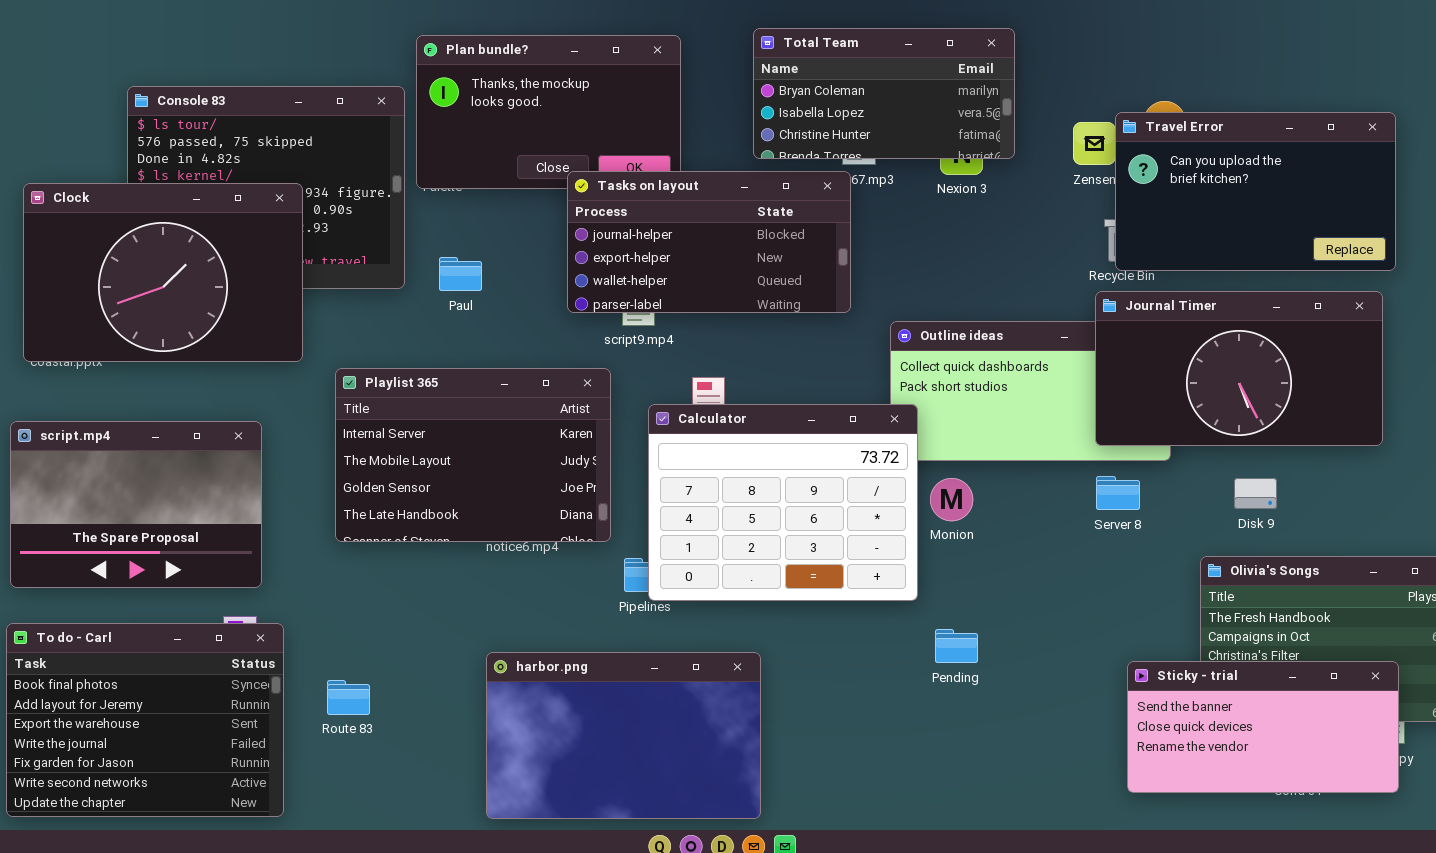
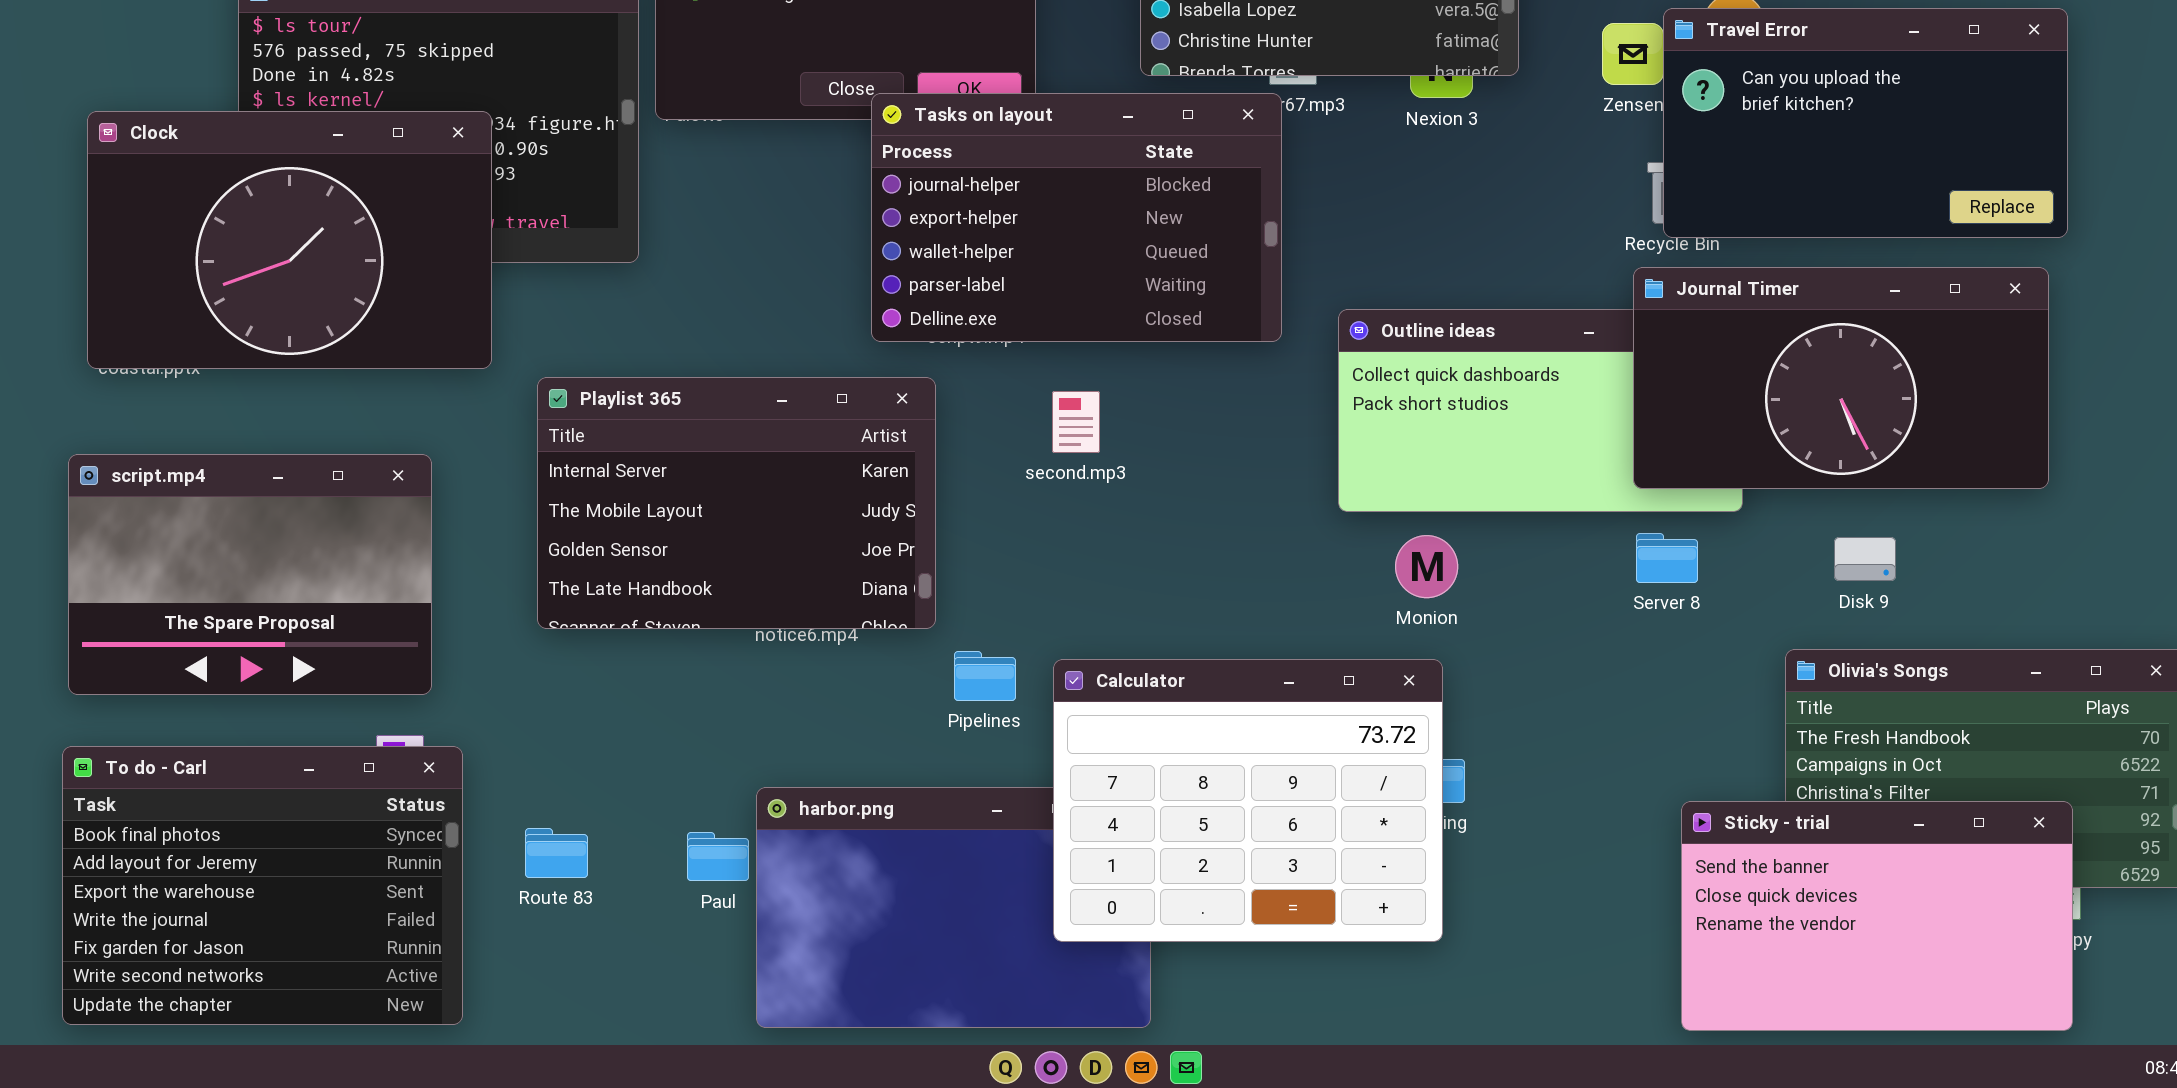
Tasks on layout: [567,171,851,313] -> [871,93,1282,342], resized
Paul: [439,257,482,291] -> [687,832,749,881], moved
Calculator: [648,404,918,601] -> [1053,659,1443,942], moved
Sticky - trial: [1127,661,1399,793] -> [1681,801,2073,1031], resized

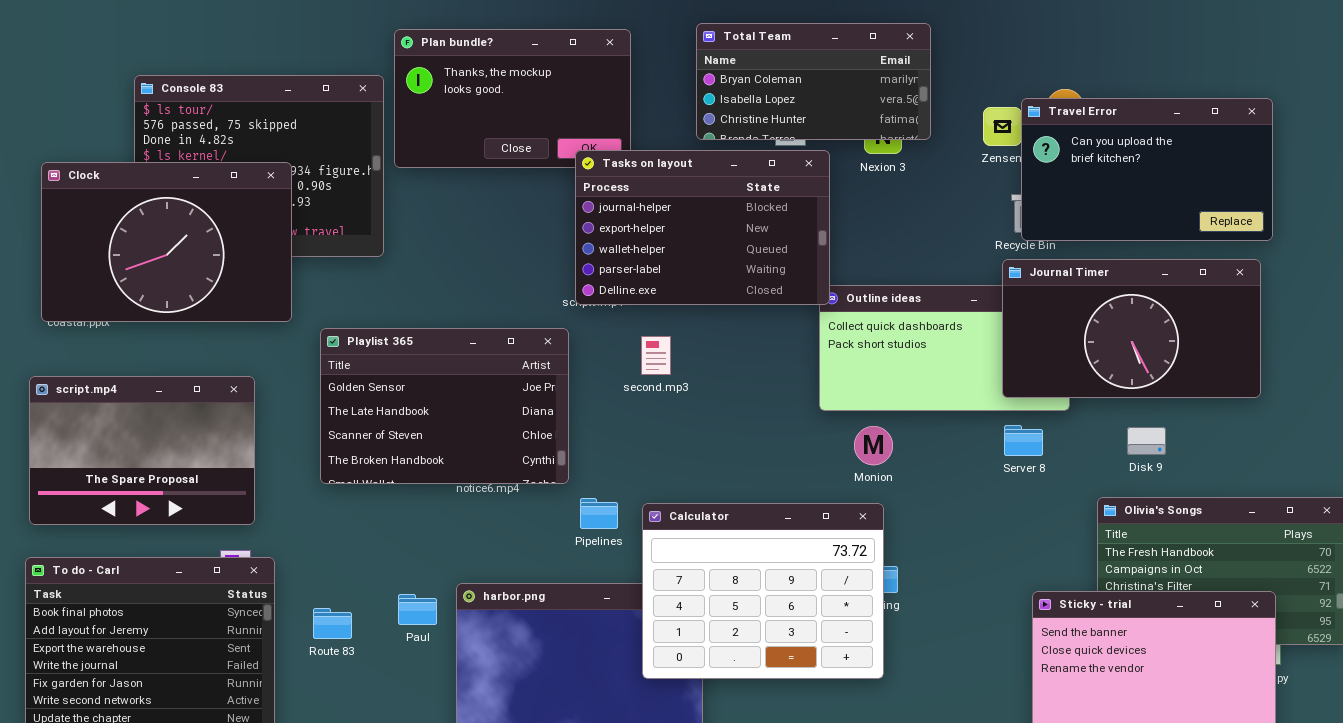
Tasks on layout: [871,93,1282,342] -> [575,150,830,305], moved
Playlist 365: [537,377,936,629] -> [320,328,569,484], scrolled down 2 rows
Paul: [687,832,749,881] -> [398,594,437,625], moved

